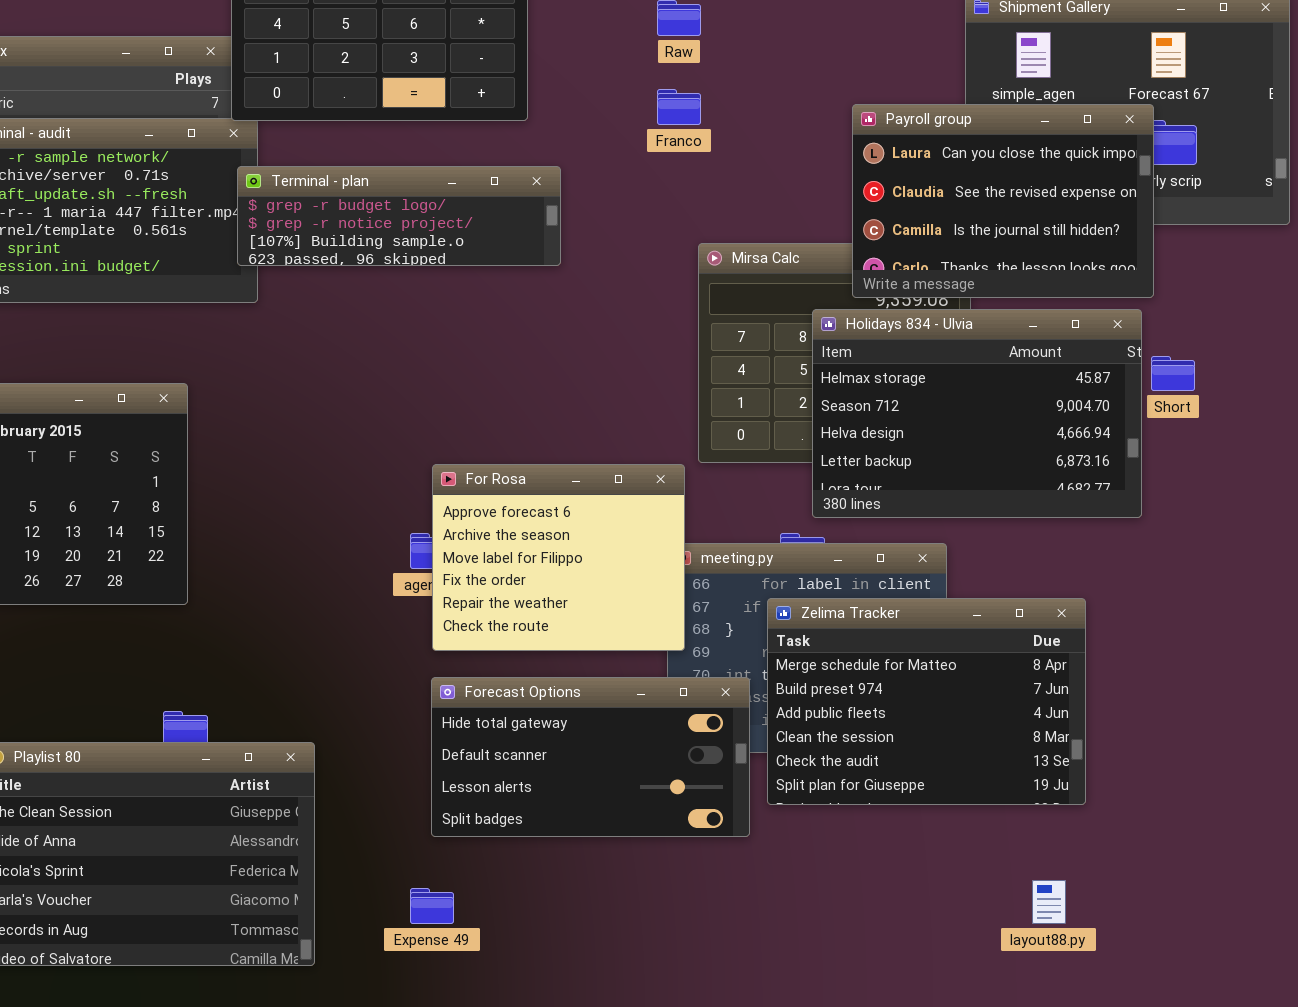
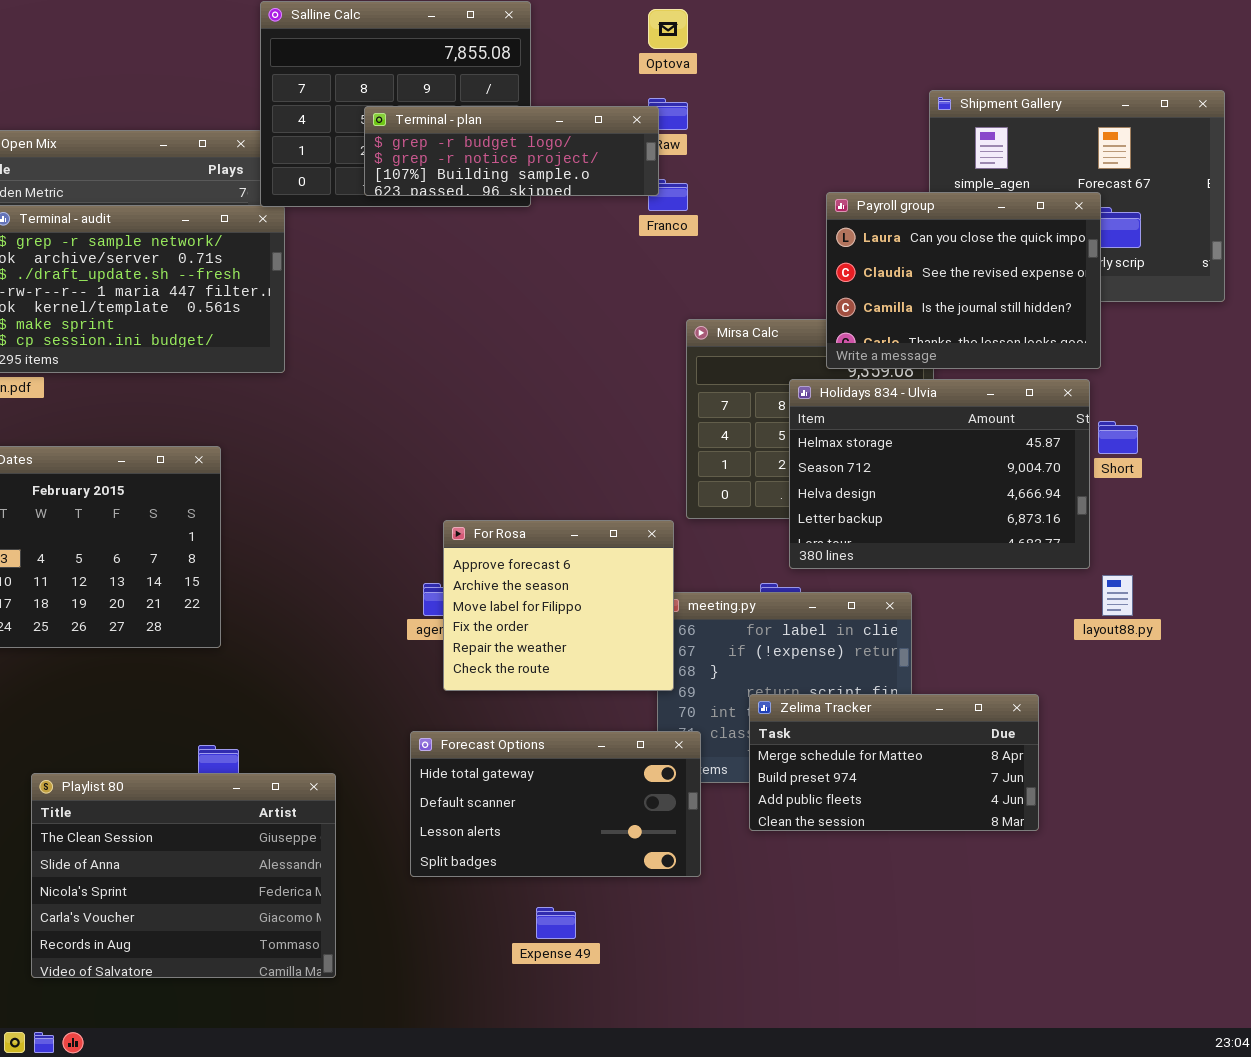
Terminal - plan: [237,166,561,266] -> [364,106,659,196], moved
Zelima Tracker: [767,598,1086,805] -> [749,694,1039,831], resized
Forecast Options: [431,677,750,837] -> [410,731,701,877], moved
layout88.py: [1032,880,1066,924] -> [1102,575,1133,616], moved
Expense 49: [410,888,454,924] -> [536,907,576,939], moved

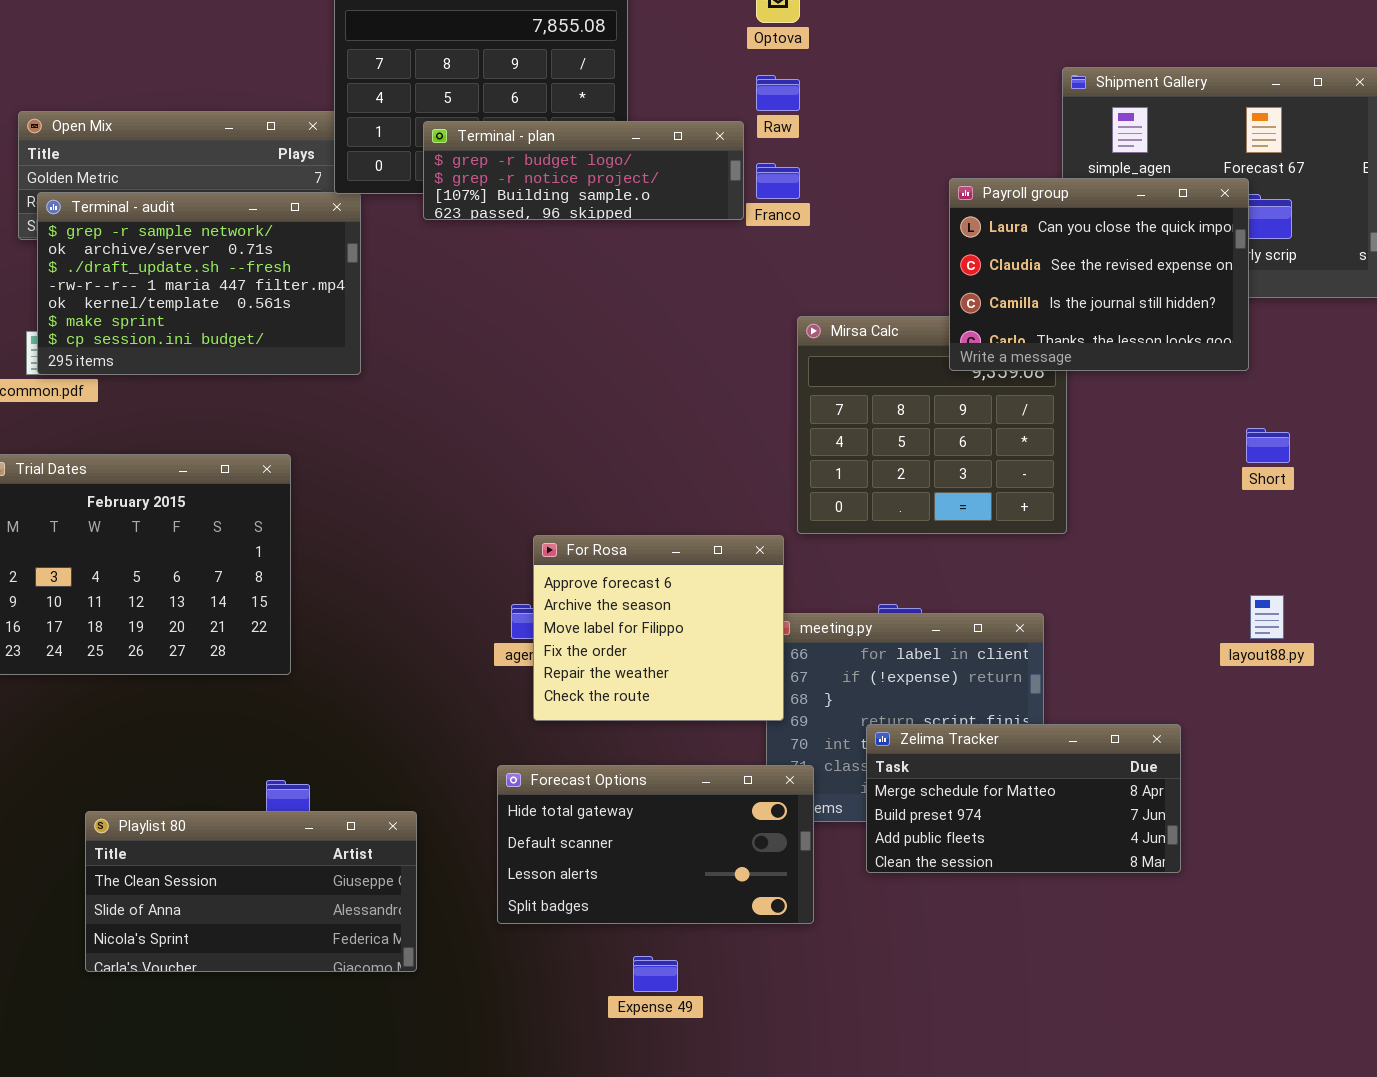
Terminal - plan: [364,106,659,196] -> [423,121,744,220], moved
Holidays 834 - Ulvia: [789,379,1090,569] -> none, closed
Playlist 80: [31,773,336,978] -> [85,811,417,972], resized

